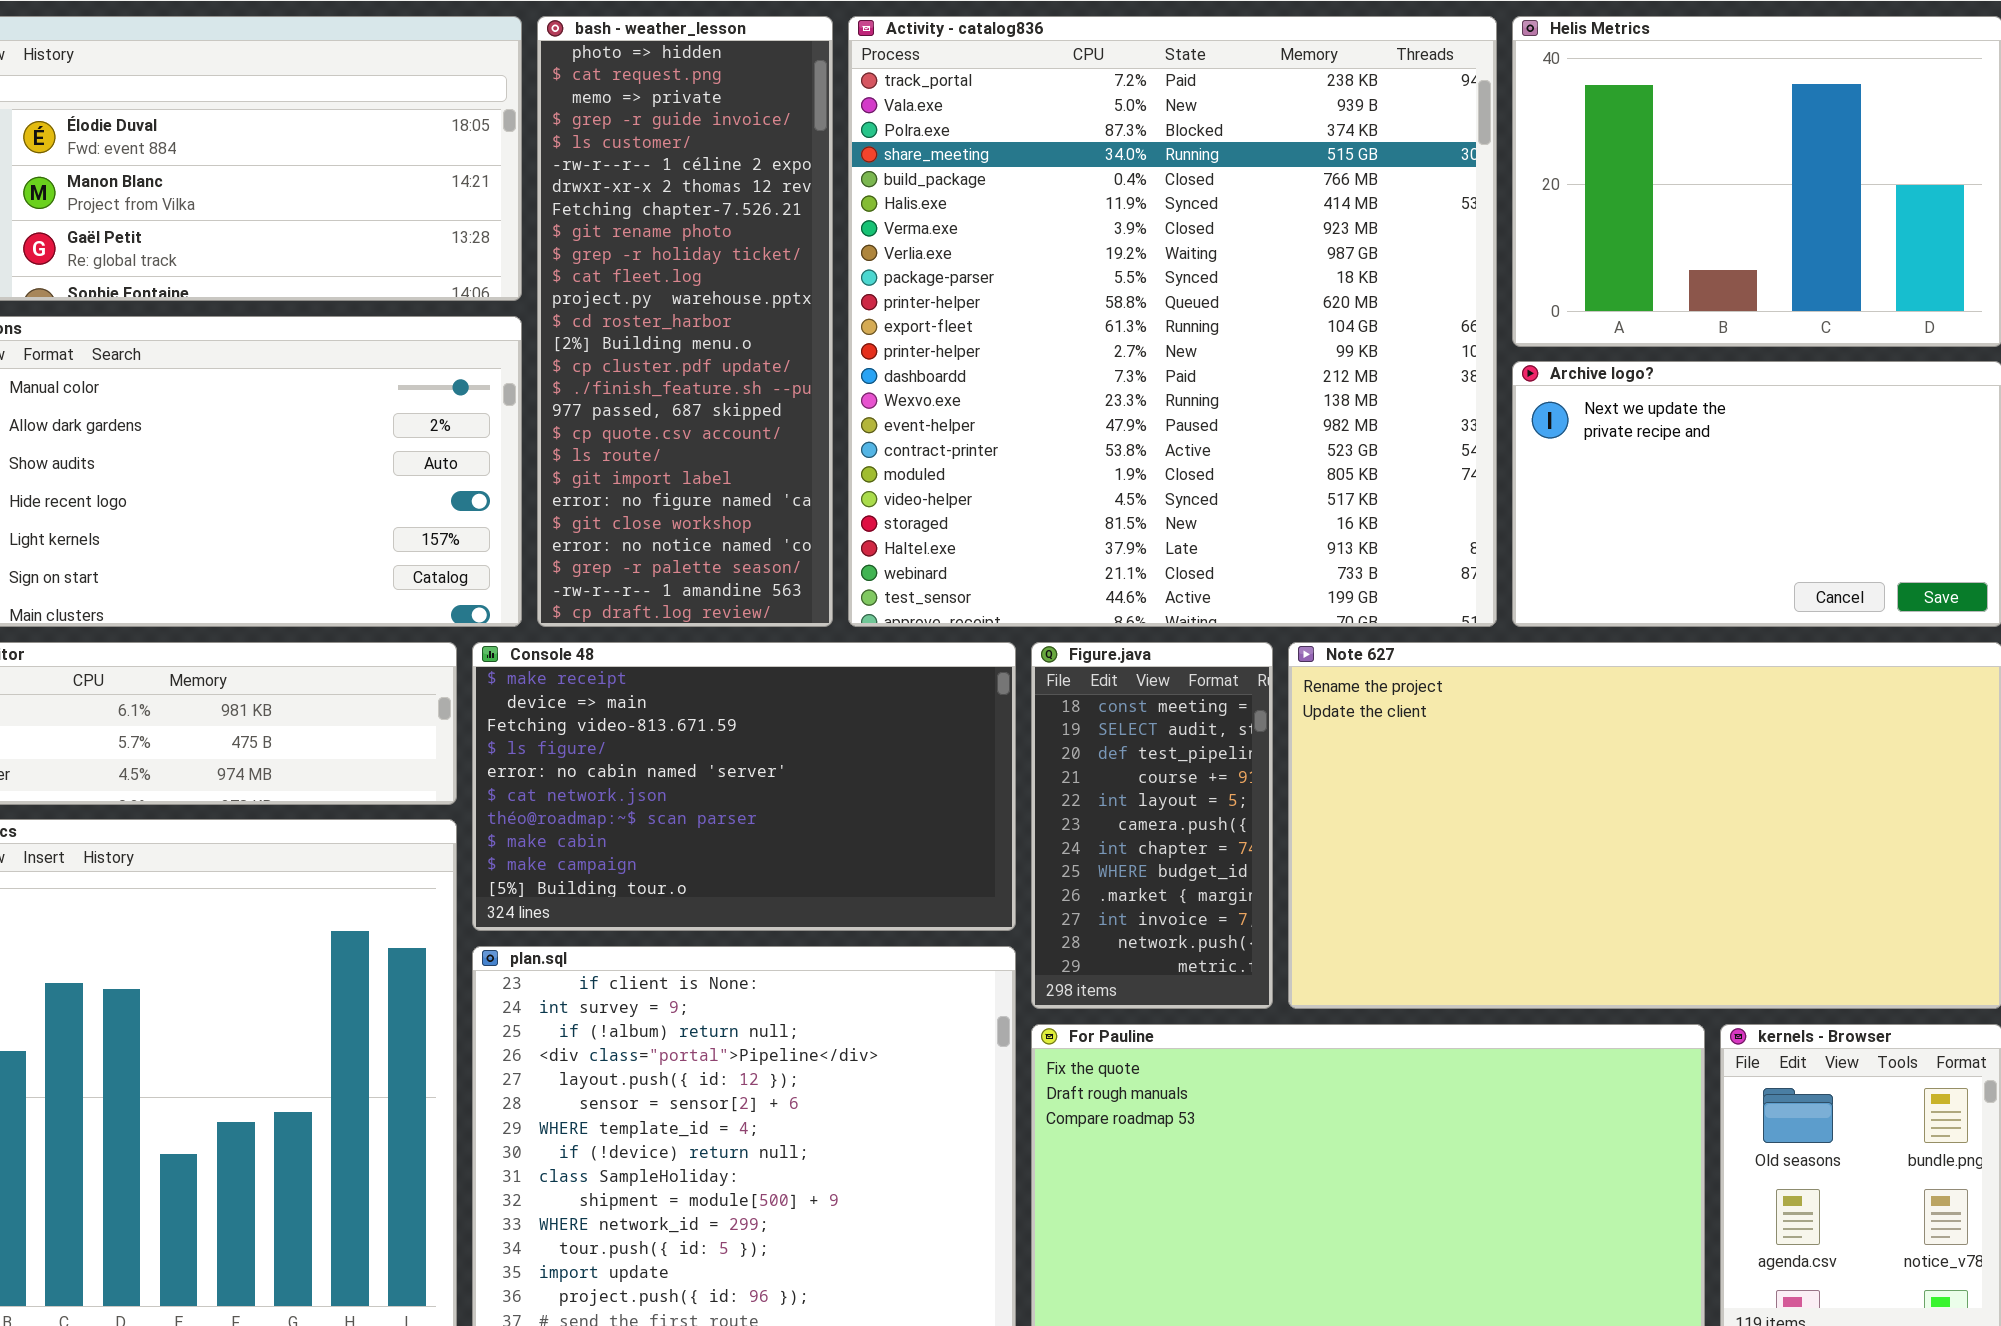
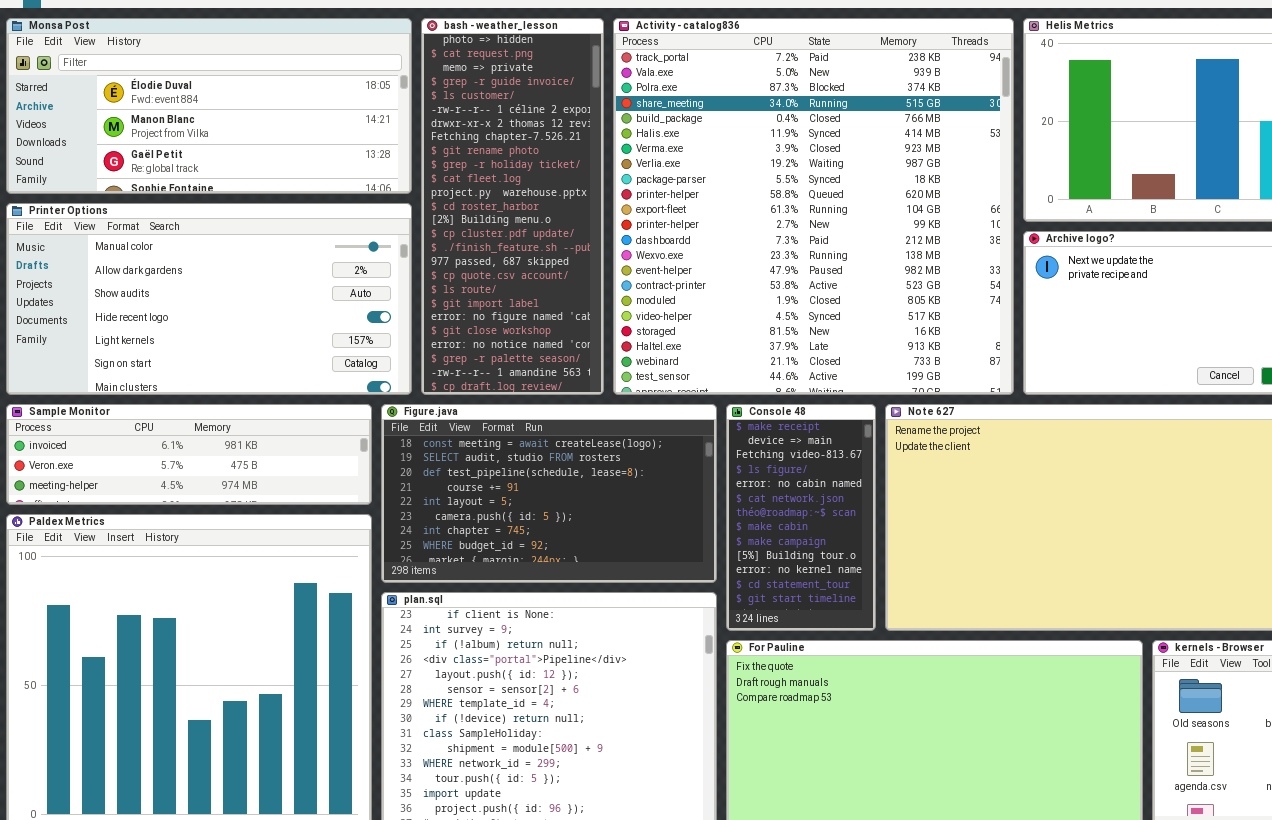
Console 48: [472,642,1016,931] -> [726,404,876,631], moved, resized
Figure.java: [1031,642,1273,1009] -> [381,404,717,583], moved, resized

